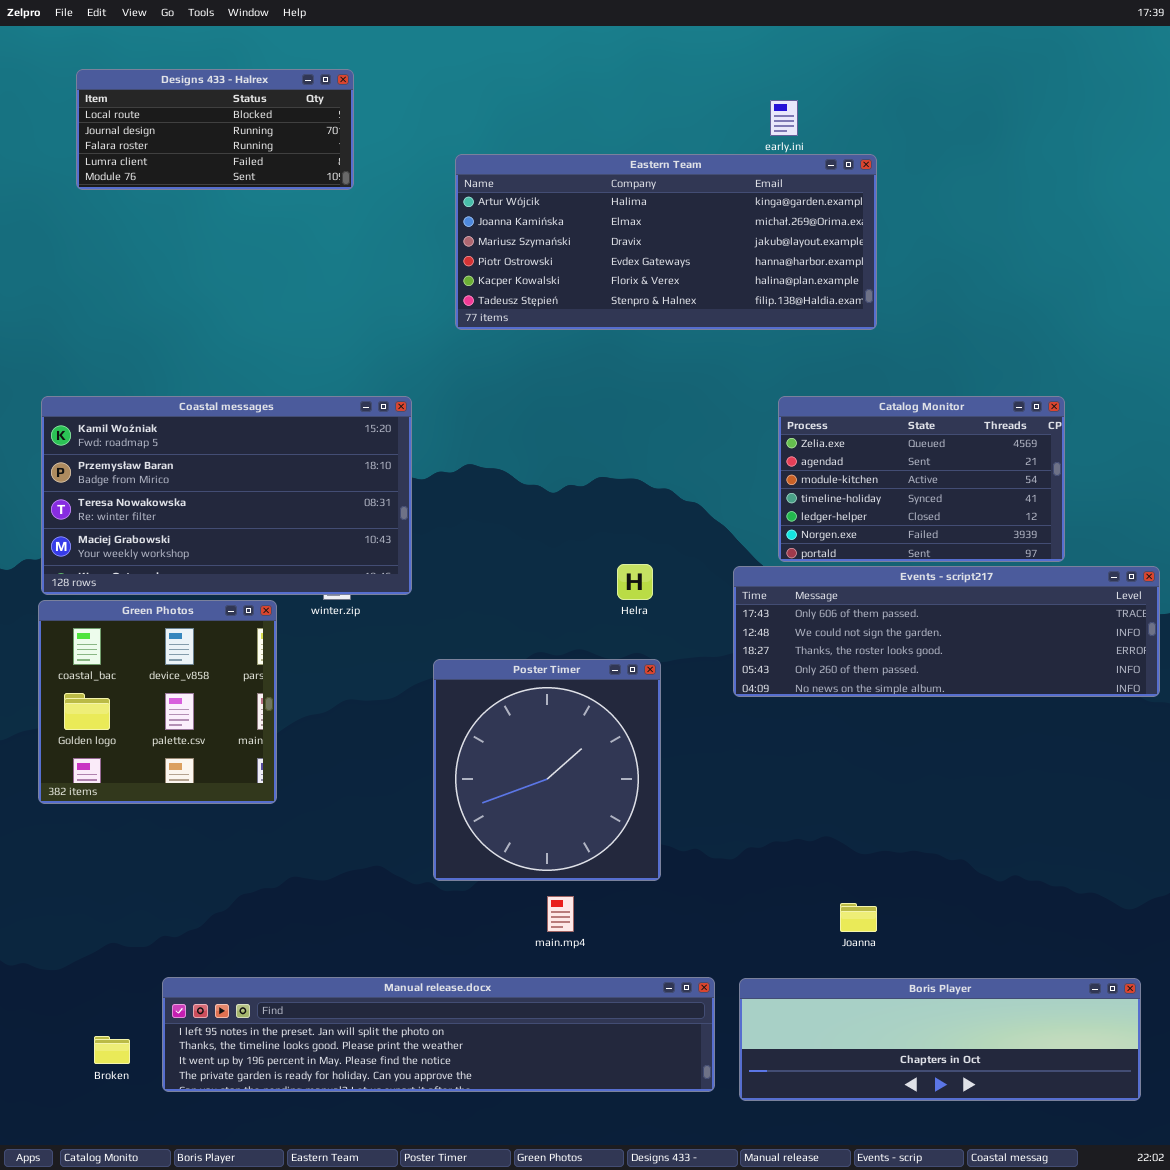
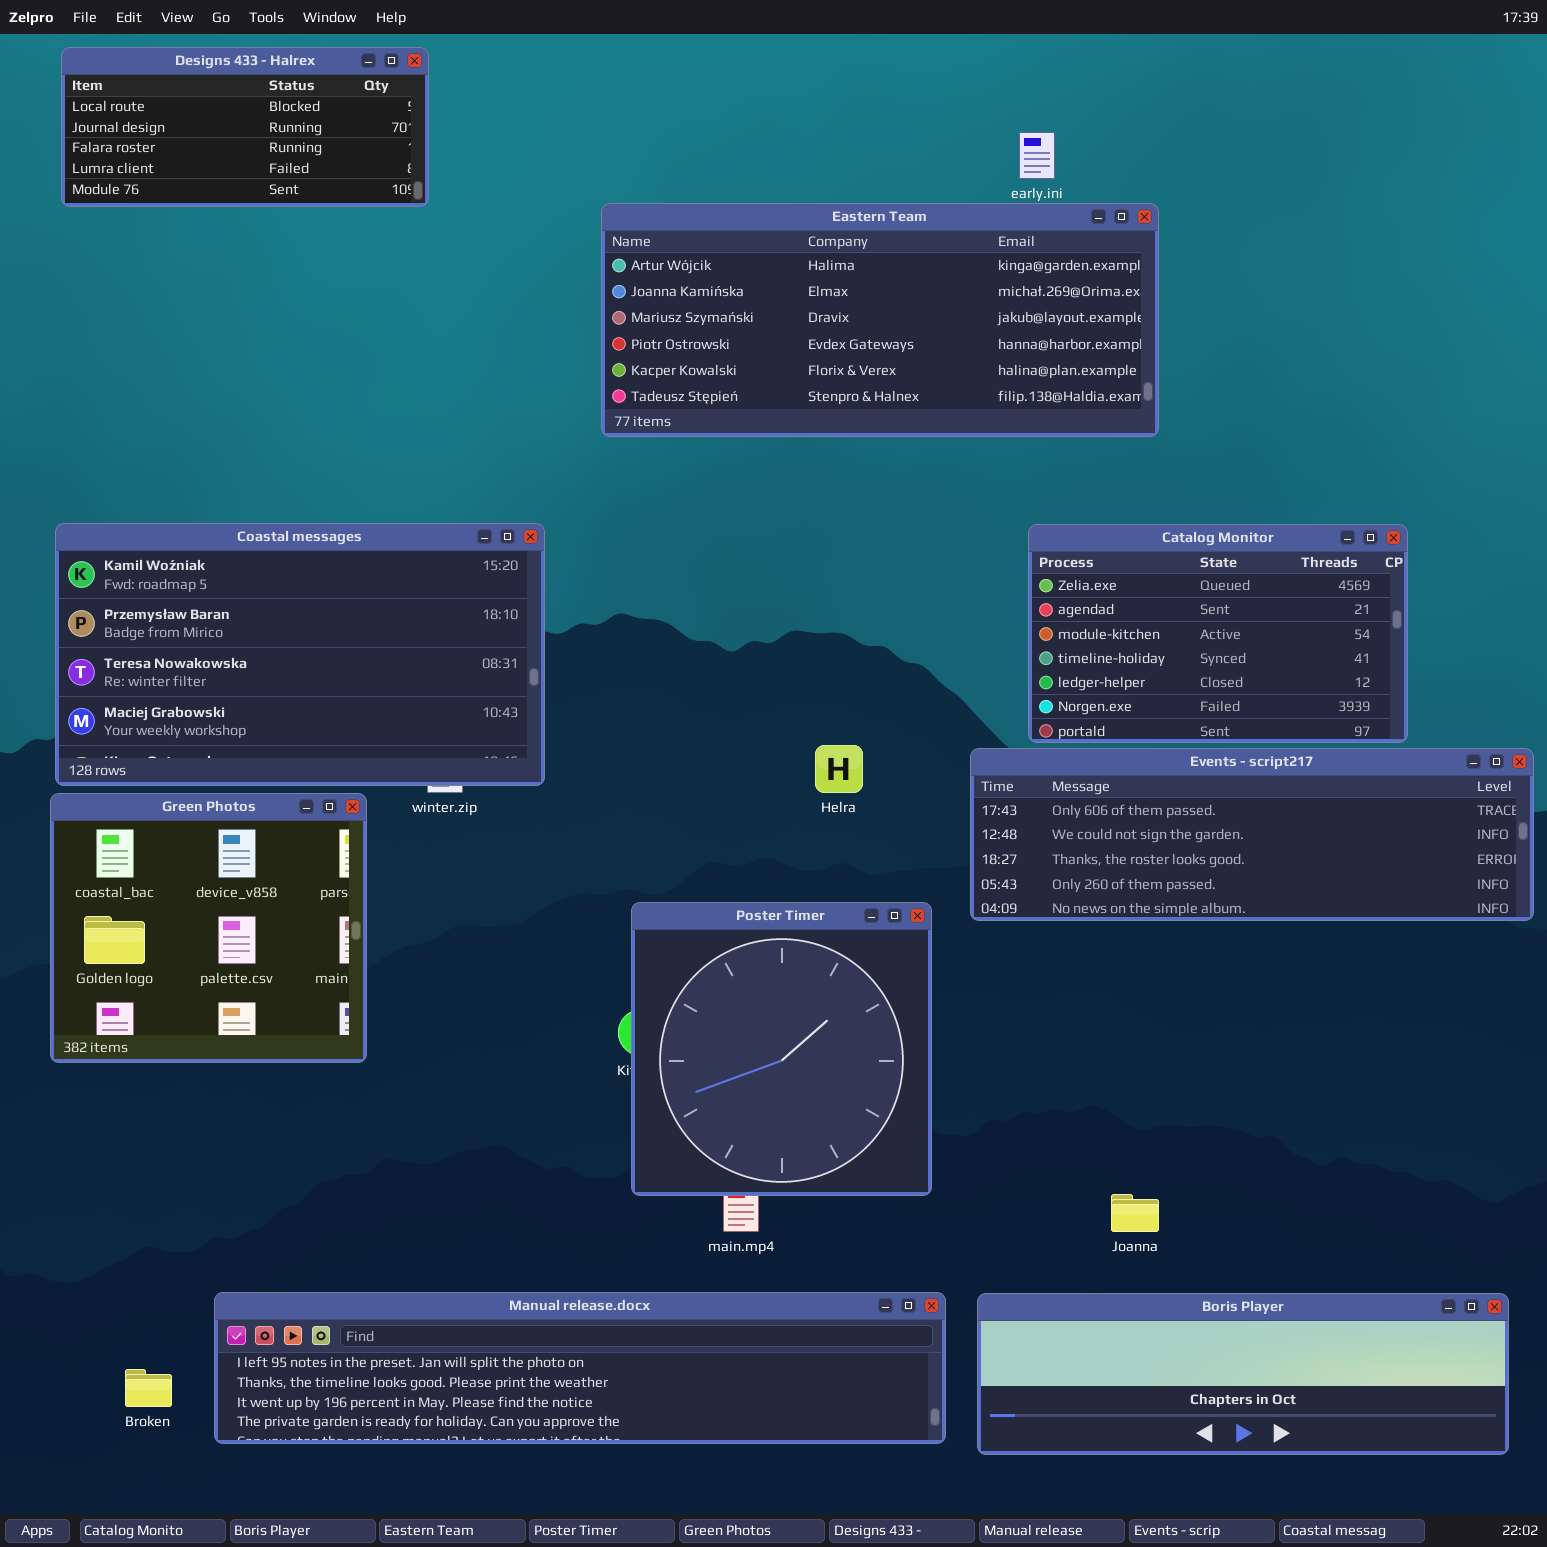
Designs 433 - Halrex: [76,69,354,190] -> [61,47,429,207], moved
Poster Timer: [433,659,661,881] -> [631,902,932,1196], moved

